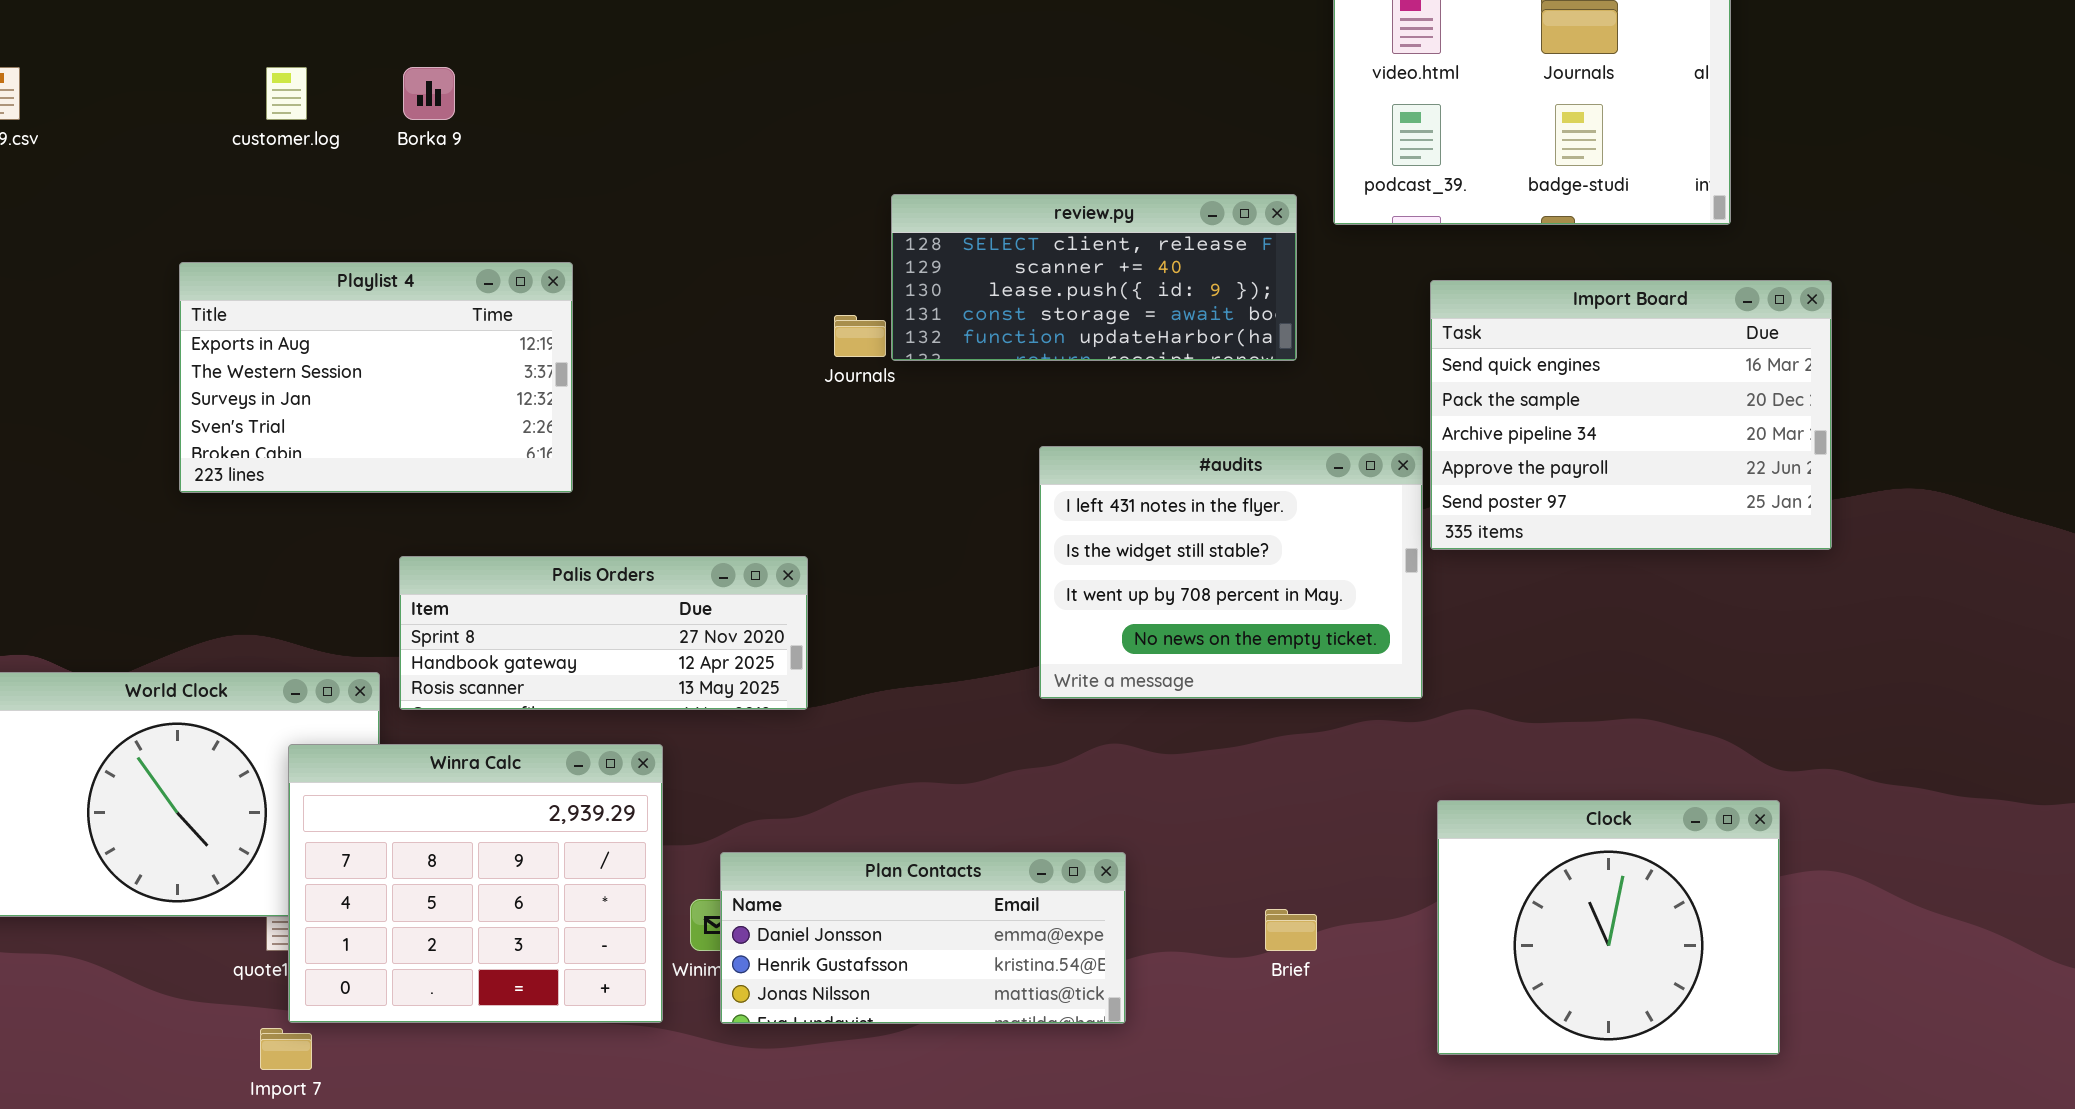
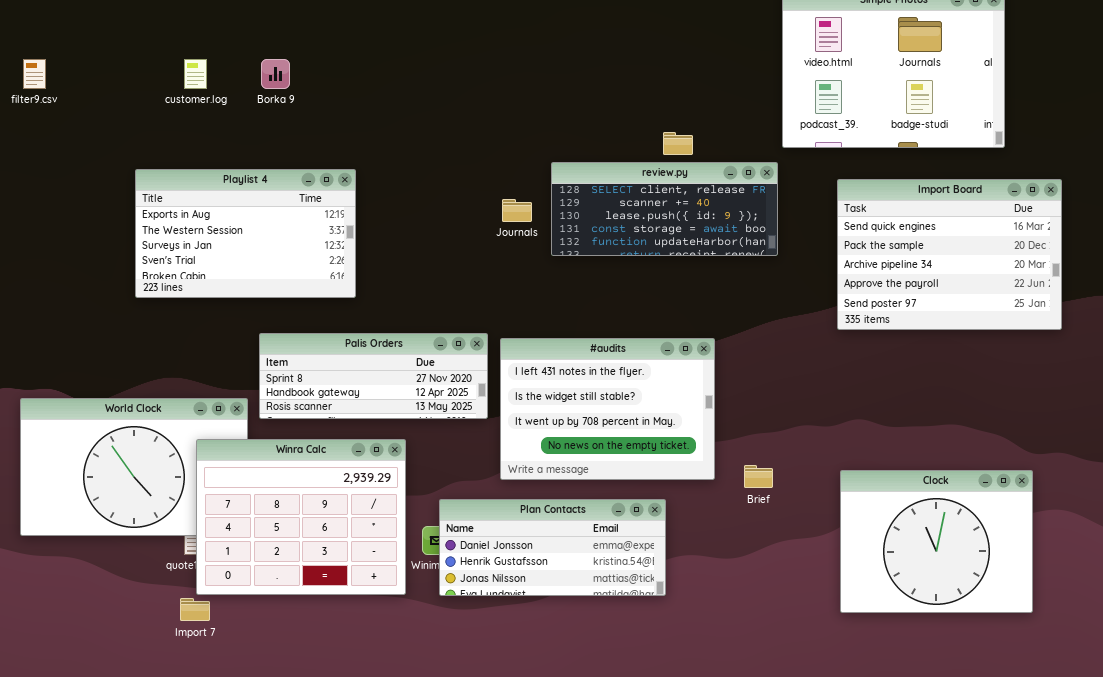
review.py: [891,194,1297,361] -> [551,162,778,256], moved
#audits: [1039,446,1423,699] -> [500,338,715,480], moved
Brief: [1265,909,1317,951] -> [744,465,773,488], moved

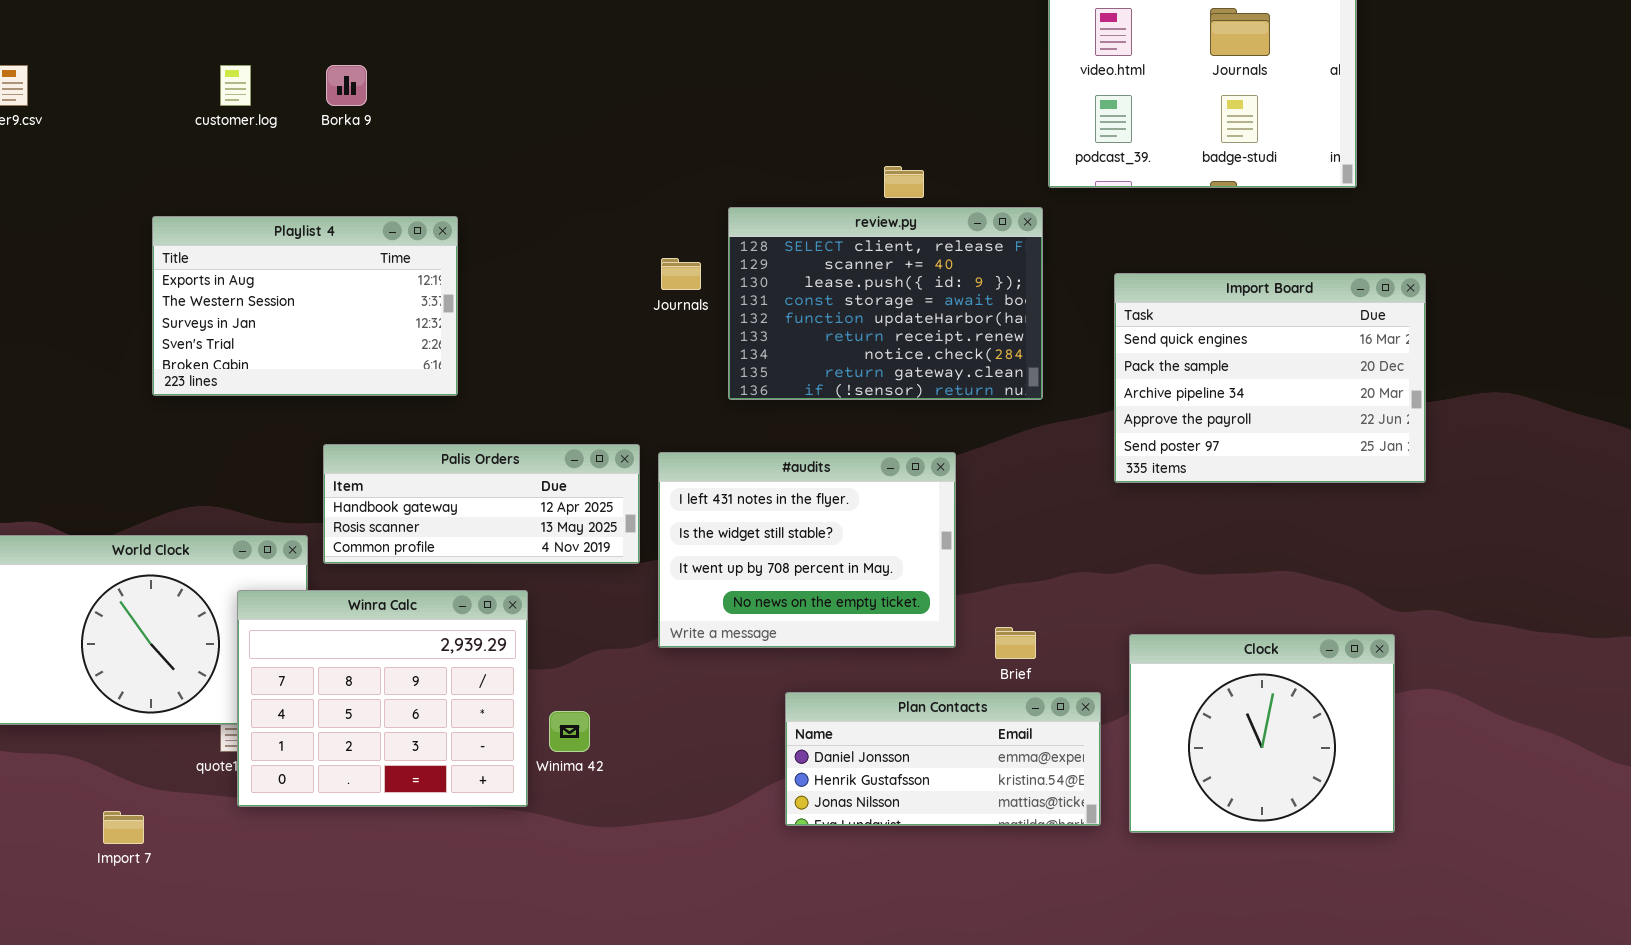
review.py: [551,162,778,256] -> [728,207,1043,400], resized
Import Board: [837,179,1062,330] -> [1114,273,1426,483], moved
Palis Orders: [259,333,488,419] -> [323,444,640,564], scrolled down 1 row
Plan Contacts: [439,499,666,596] -> [785,692,1101,826], moved
Import 7: [180,598,210,621] -> [103,811,144,844], moved

